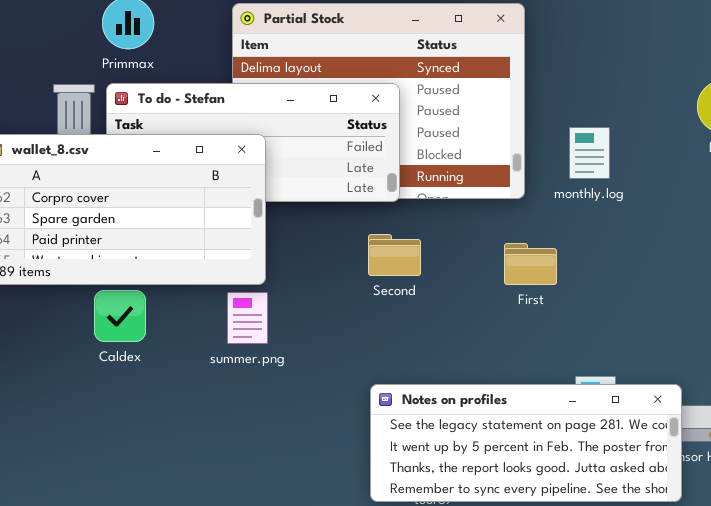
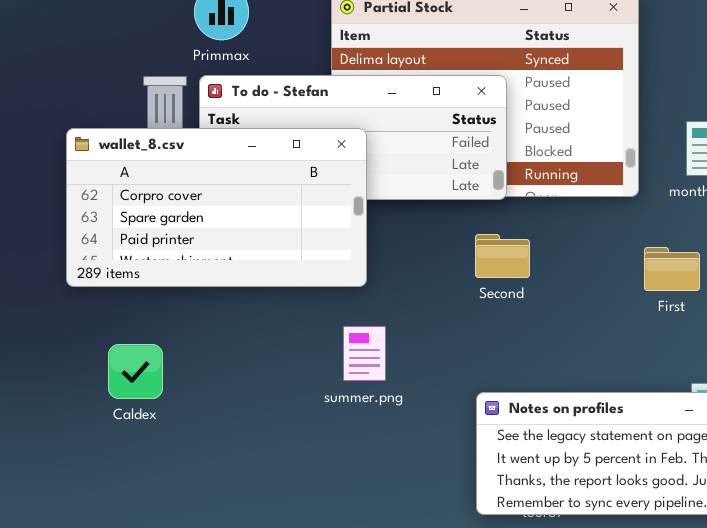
First: [504,243,557,285] -> [644,247,700,291], moved
Caldex: [94,290,146,342] -> [108,344,163,399], moved
summer.png: [227,292,268,344] -> [343,326,386,381], moved

